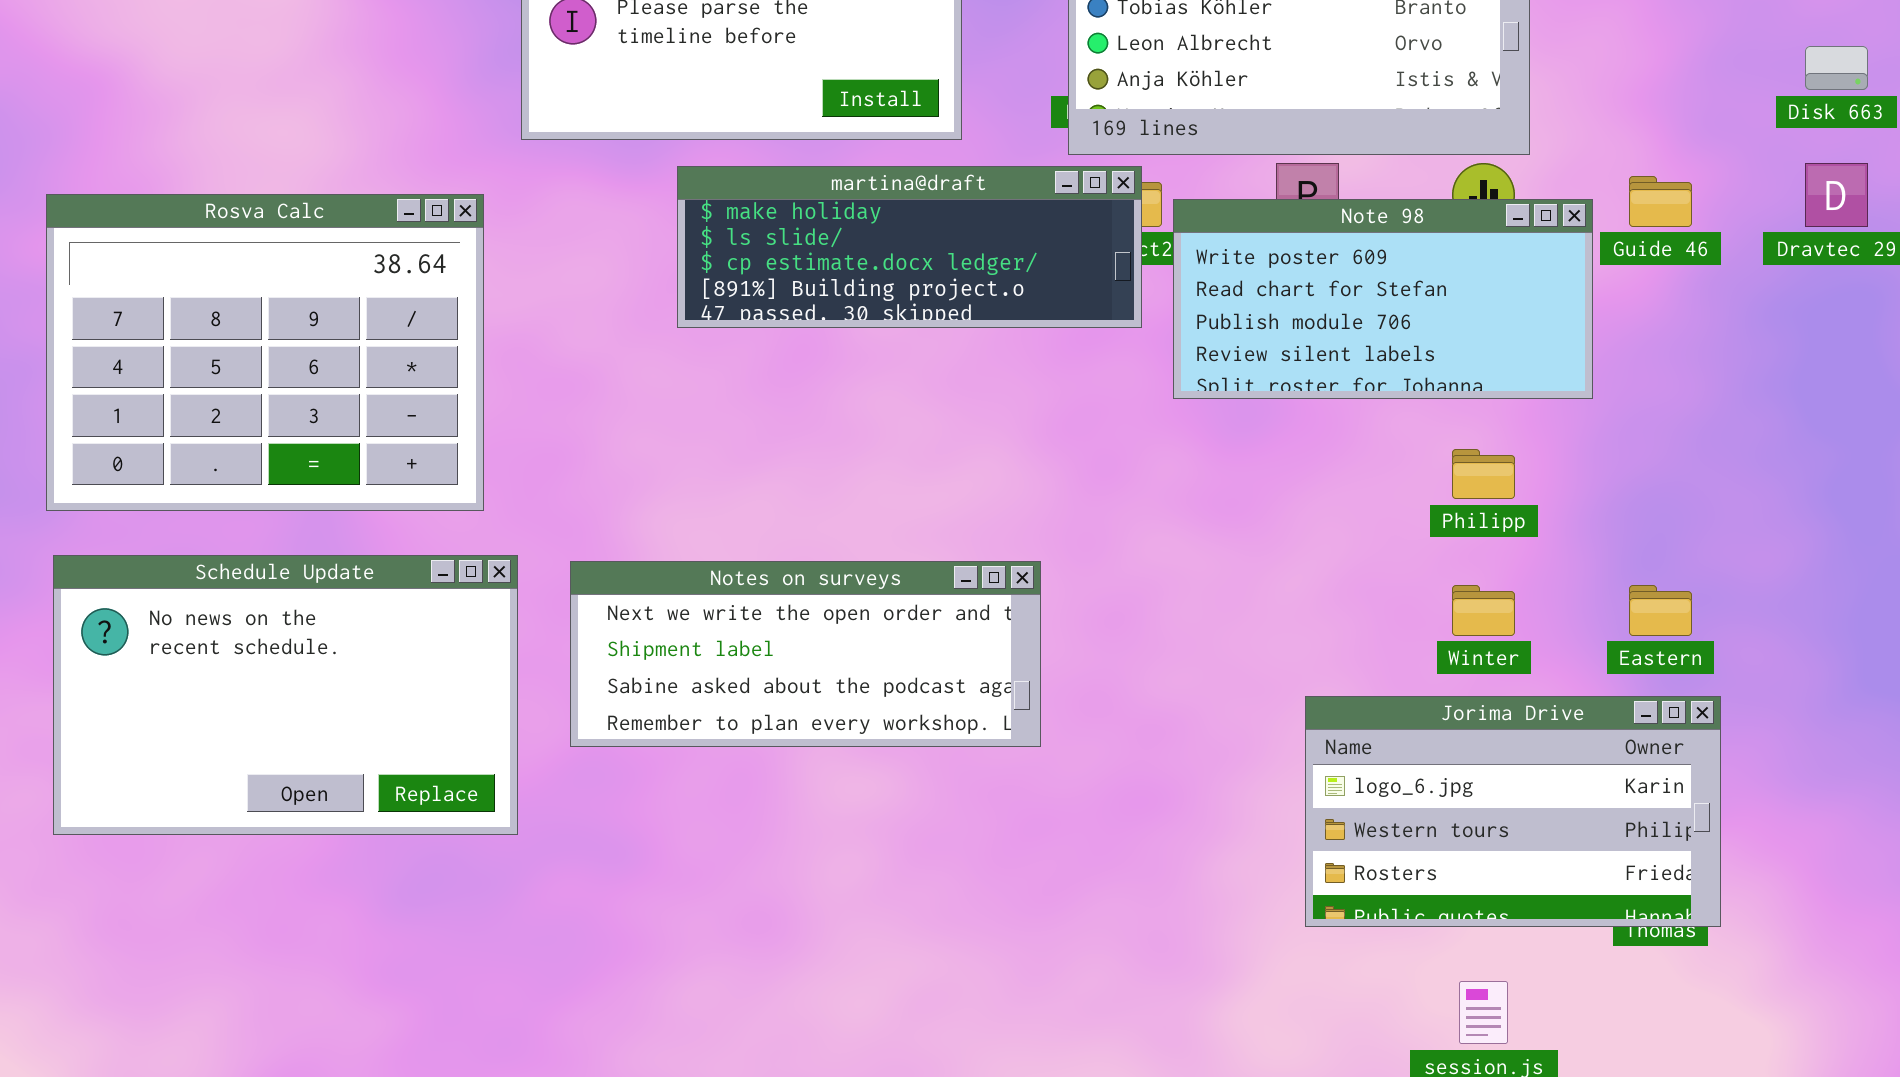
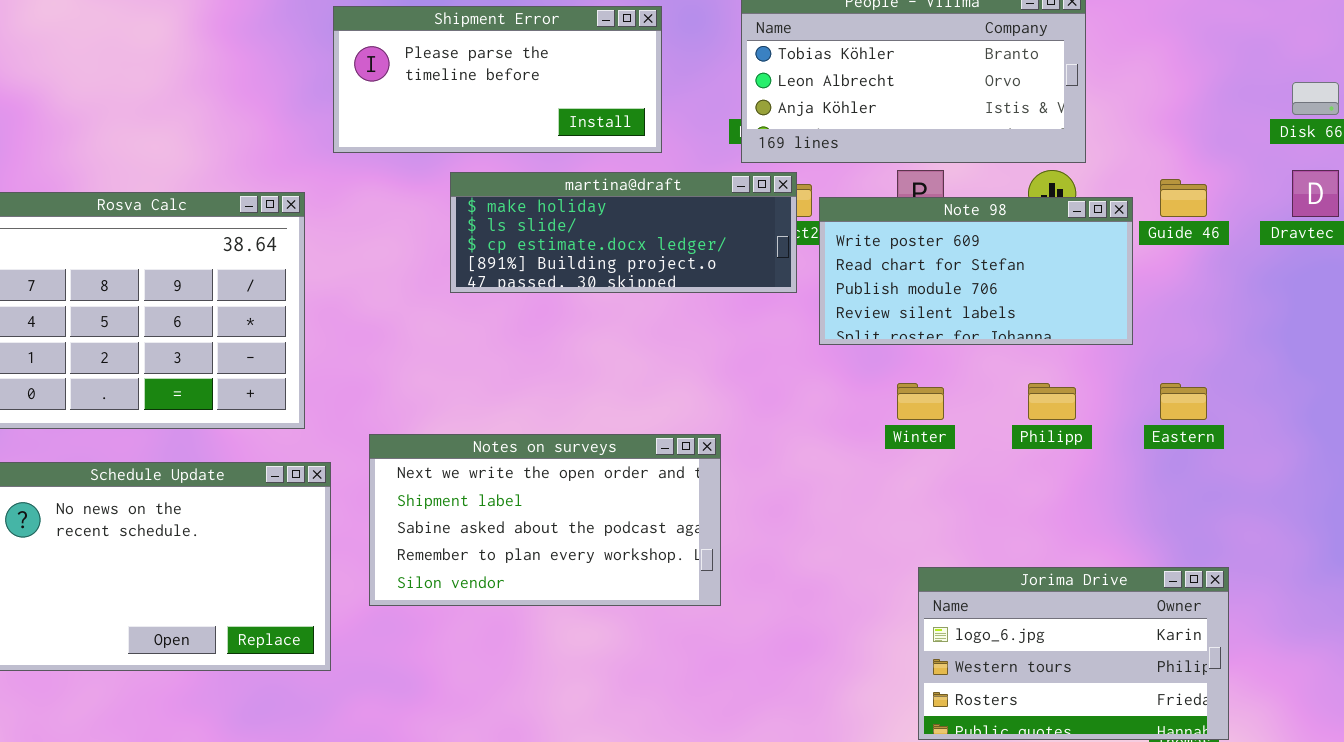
Notes on surveys: [570,561,1041,747] -> [369,434,721,606], resized
Winter: [1452,585,1515,636] -> [897,383,944,420], moved
Eastern: [1629,585,1692,636] -> [1160,383,1207,420], moved

